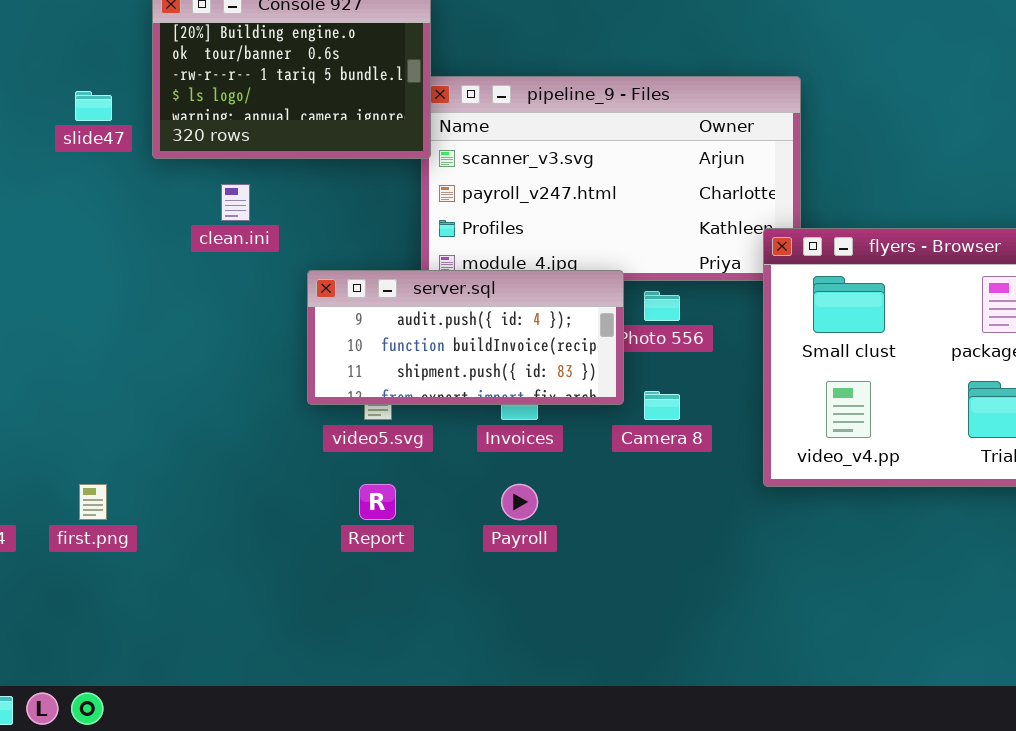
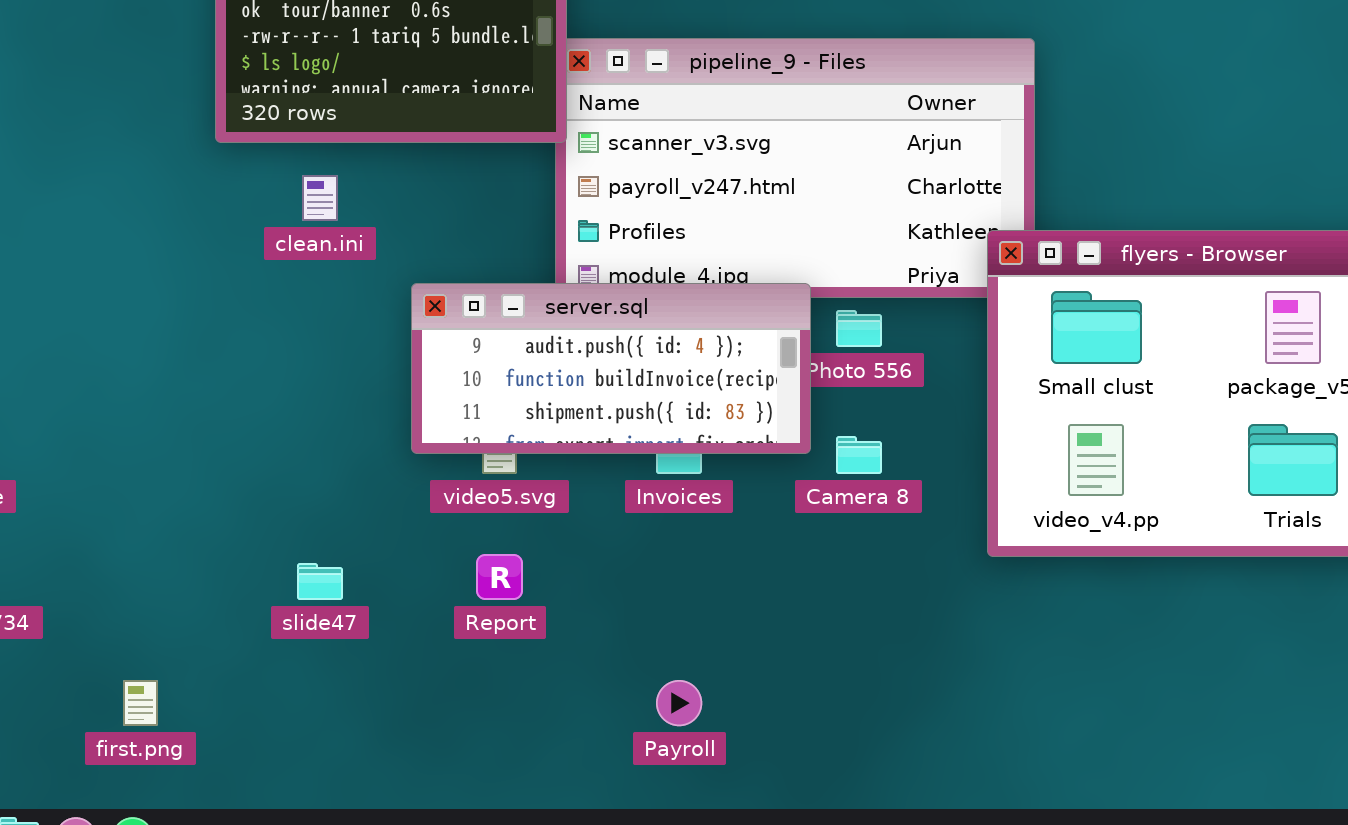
slide47: [75,91,112,121] -> [297,563,343,600], moved
first.png: [79,484,107,520] -> [123,680,158,726], moved
Payroll: [501,484,538,520] -> [656,680,702,726], moved

